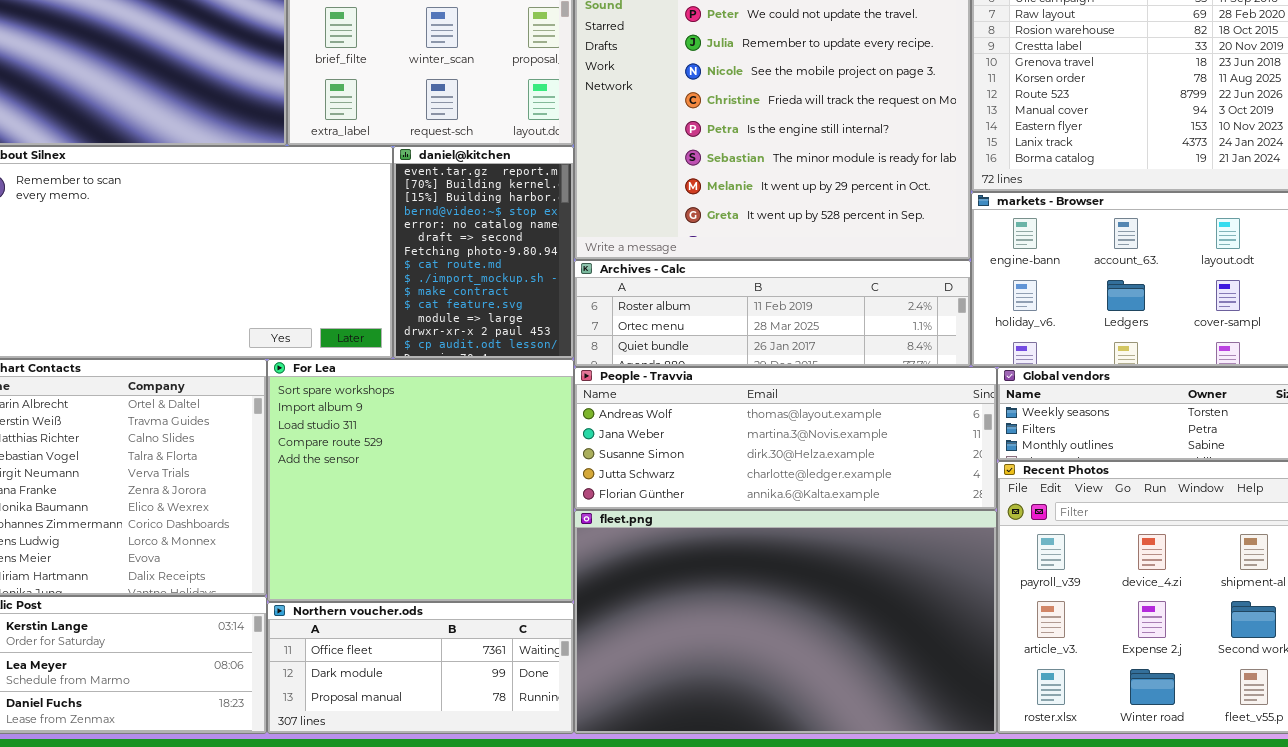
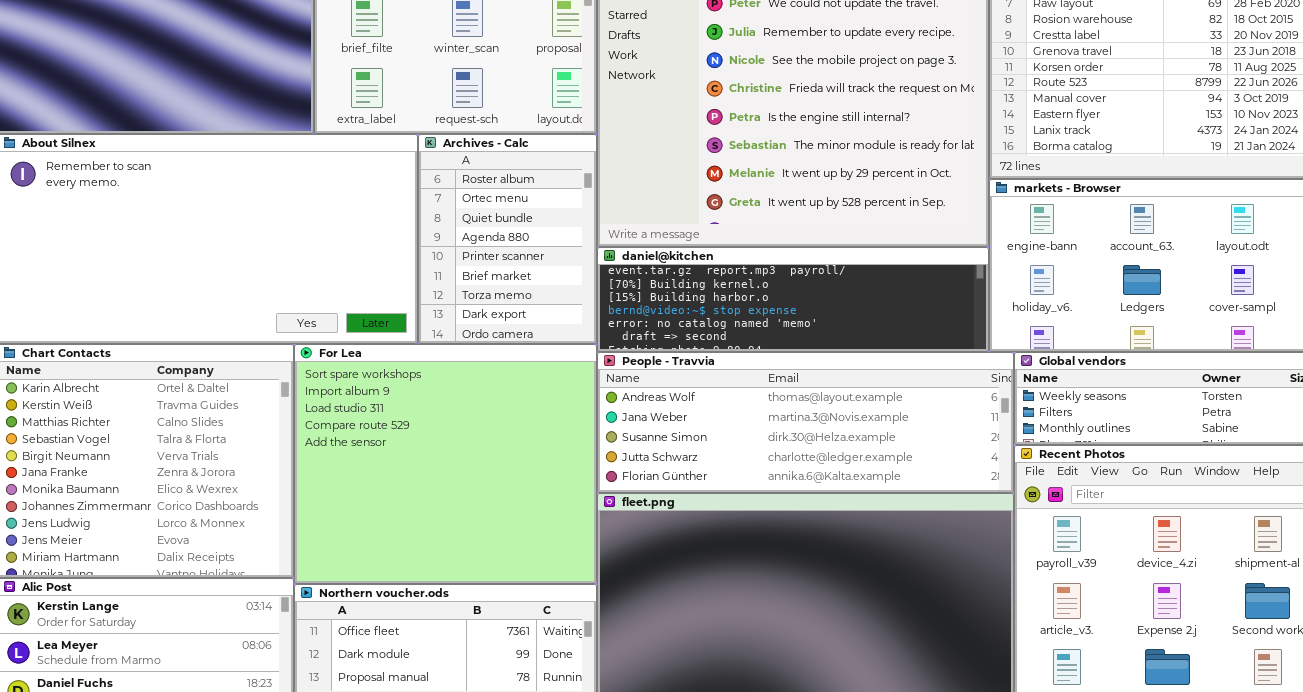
daniel@kitchen: [393,146,574,359] -> [597,247,989,352], moved, resized
Archives - Calc: [574,260,971,367] -> [418,134,597,344], moved, resized

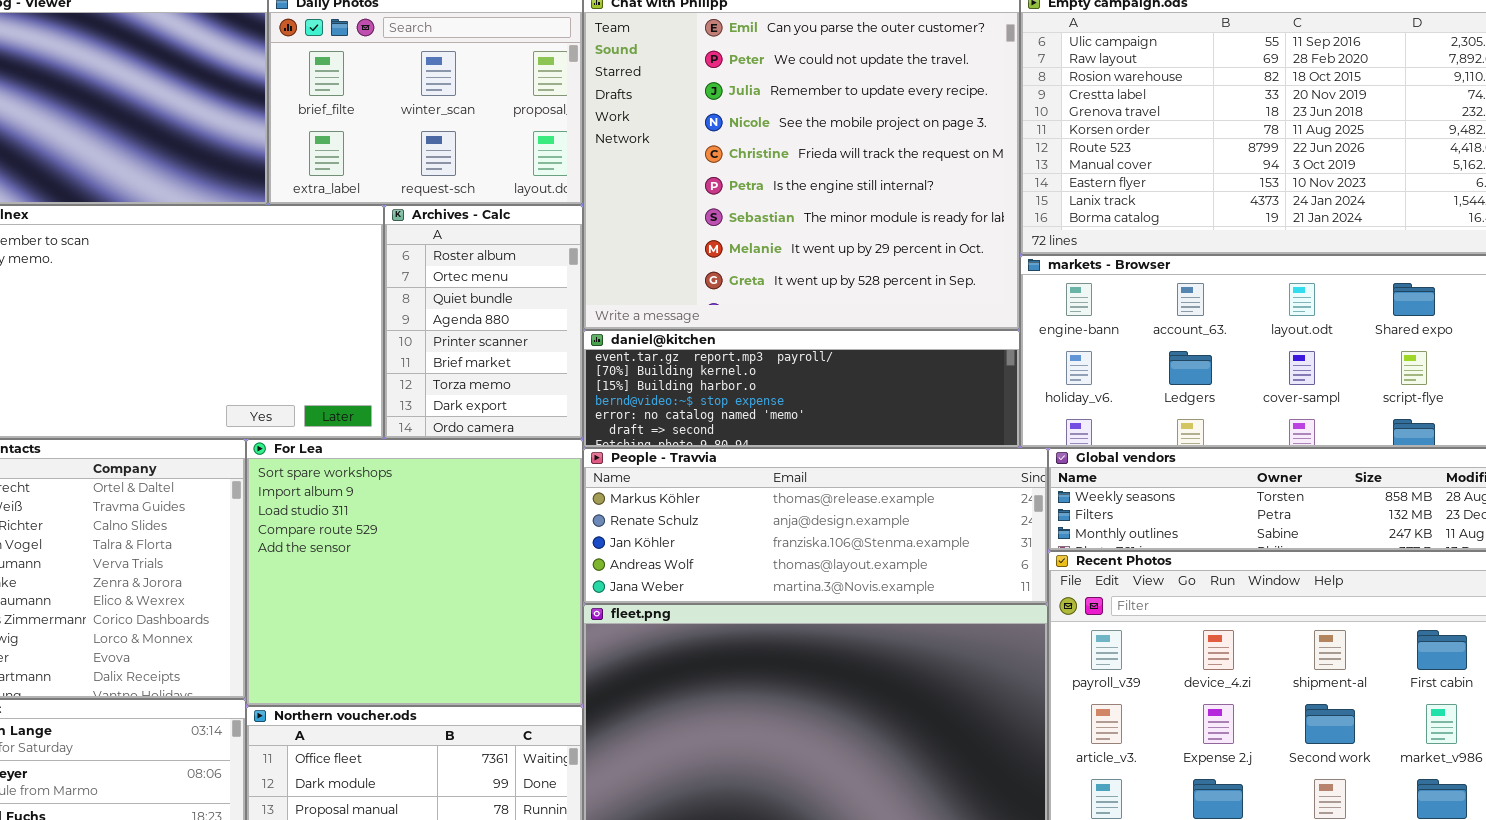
People - Travvia: [597,352,1014,493] -> [583,448,1048,604], scrolled up 3 rows

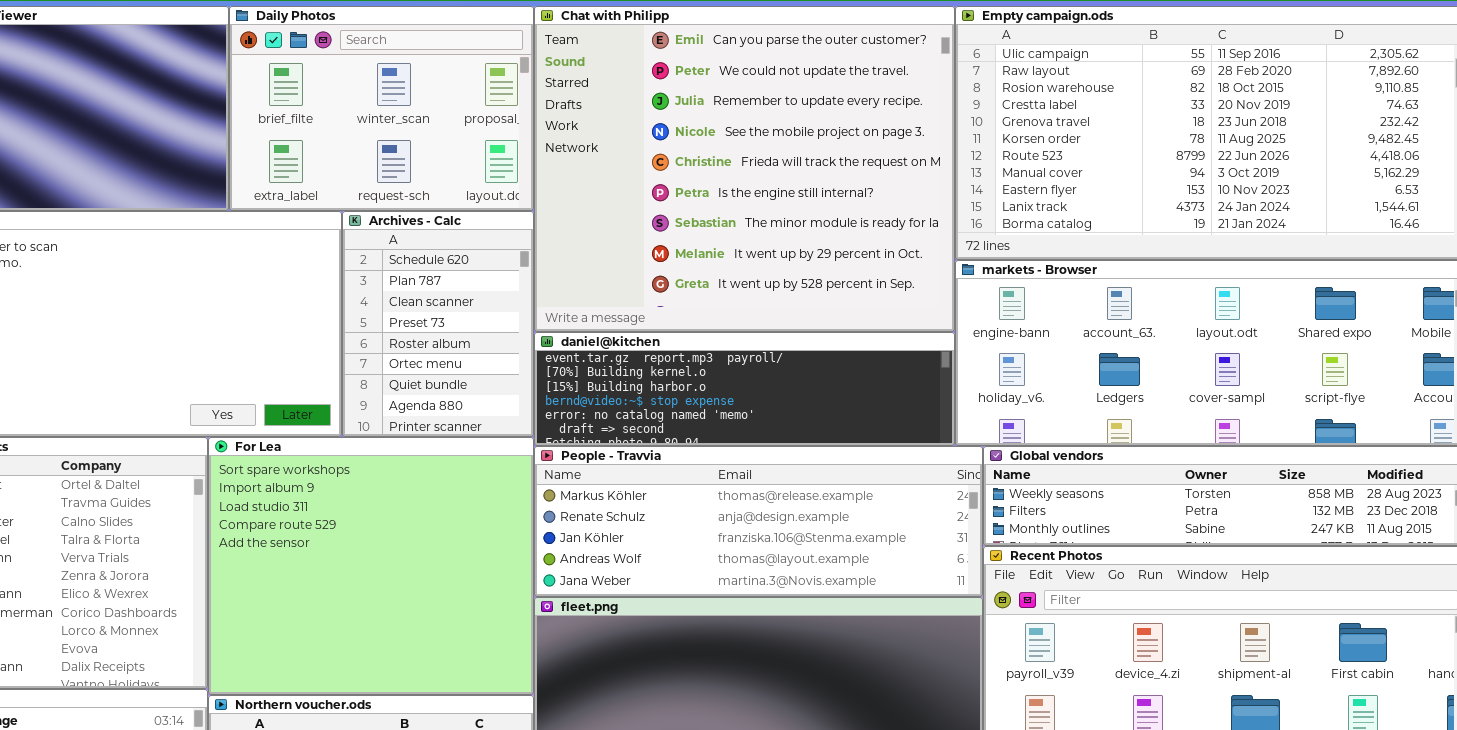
Archives - Calc: [384,205,583,439] -> [342,211,534,437], scrolled up 4 rows

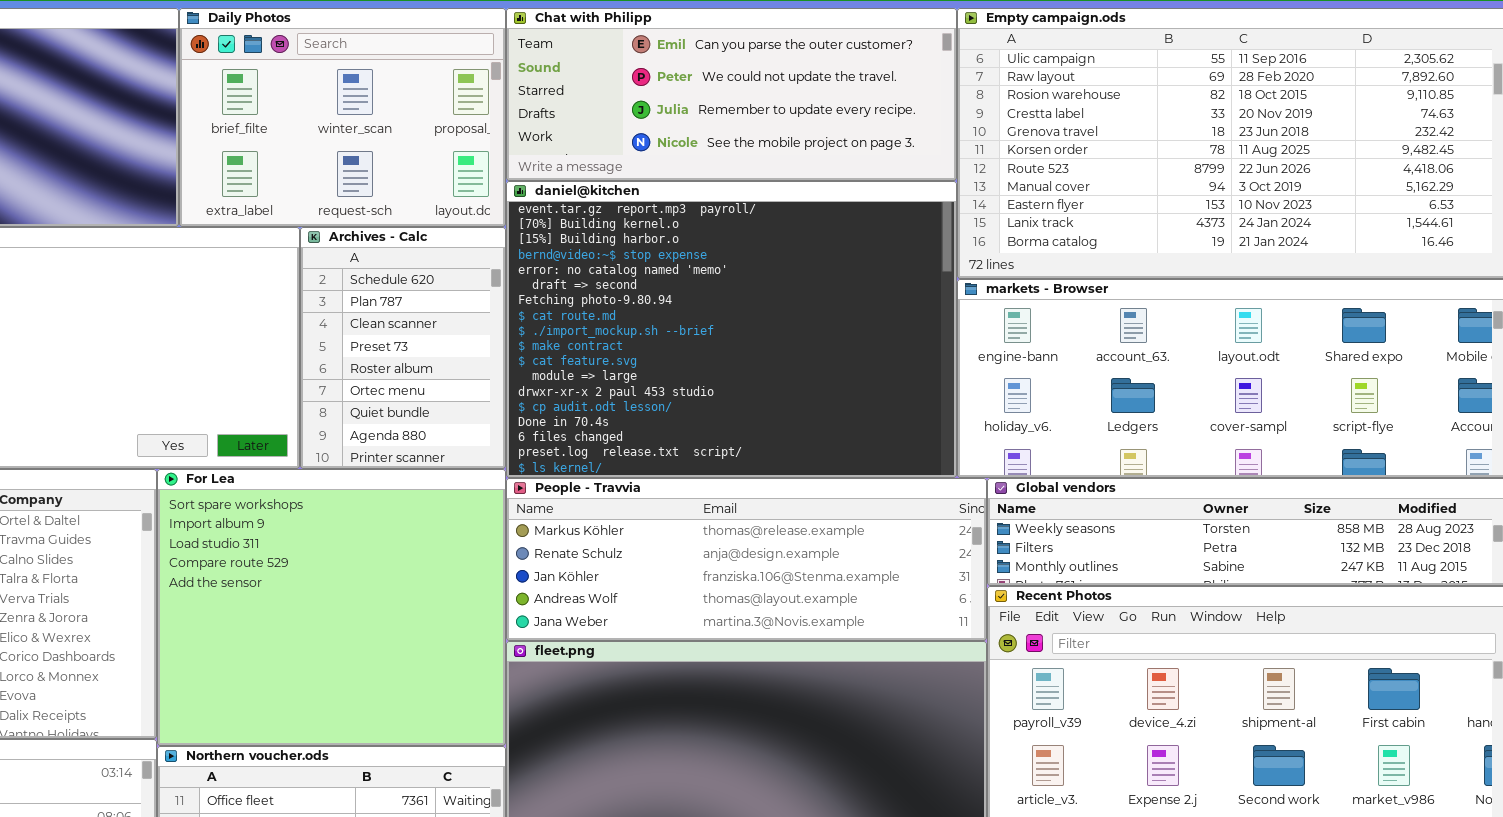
Chat with Philipp: [534,6,955,332] -> [506,8,957,181], resized
daniel@kitchen: [534,332,955,446] -> [506,181,957,478], resized

